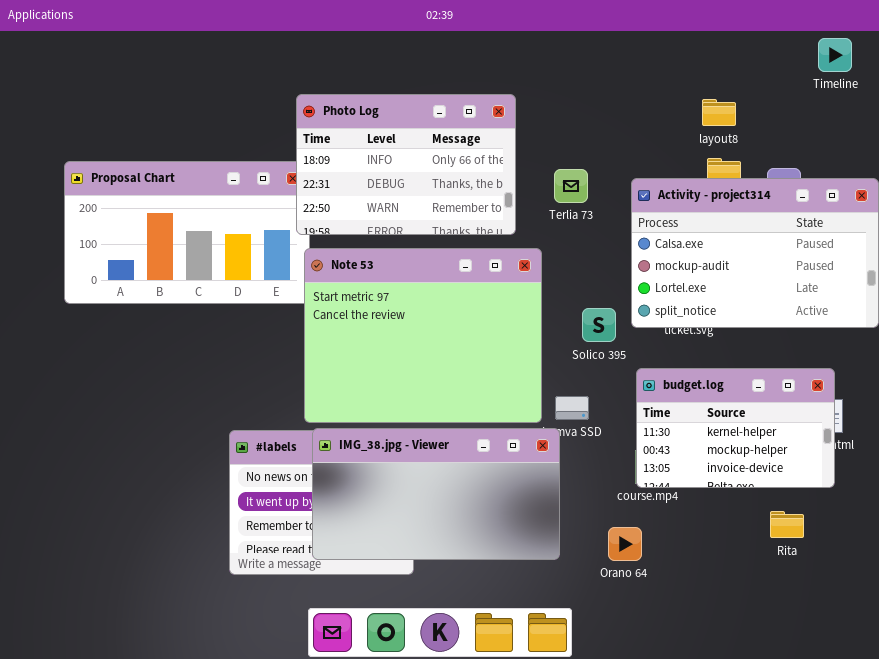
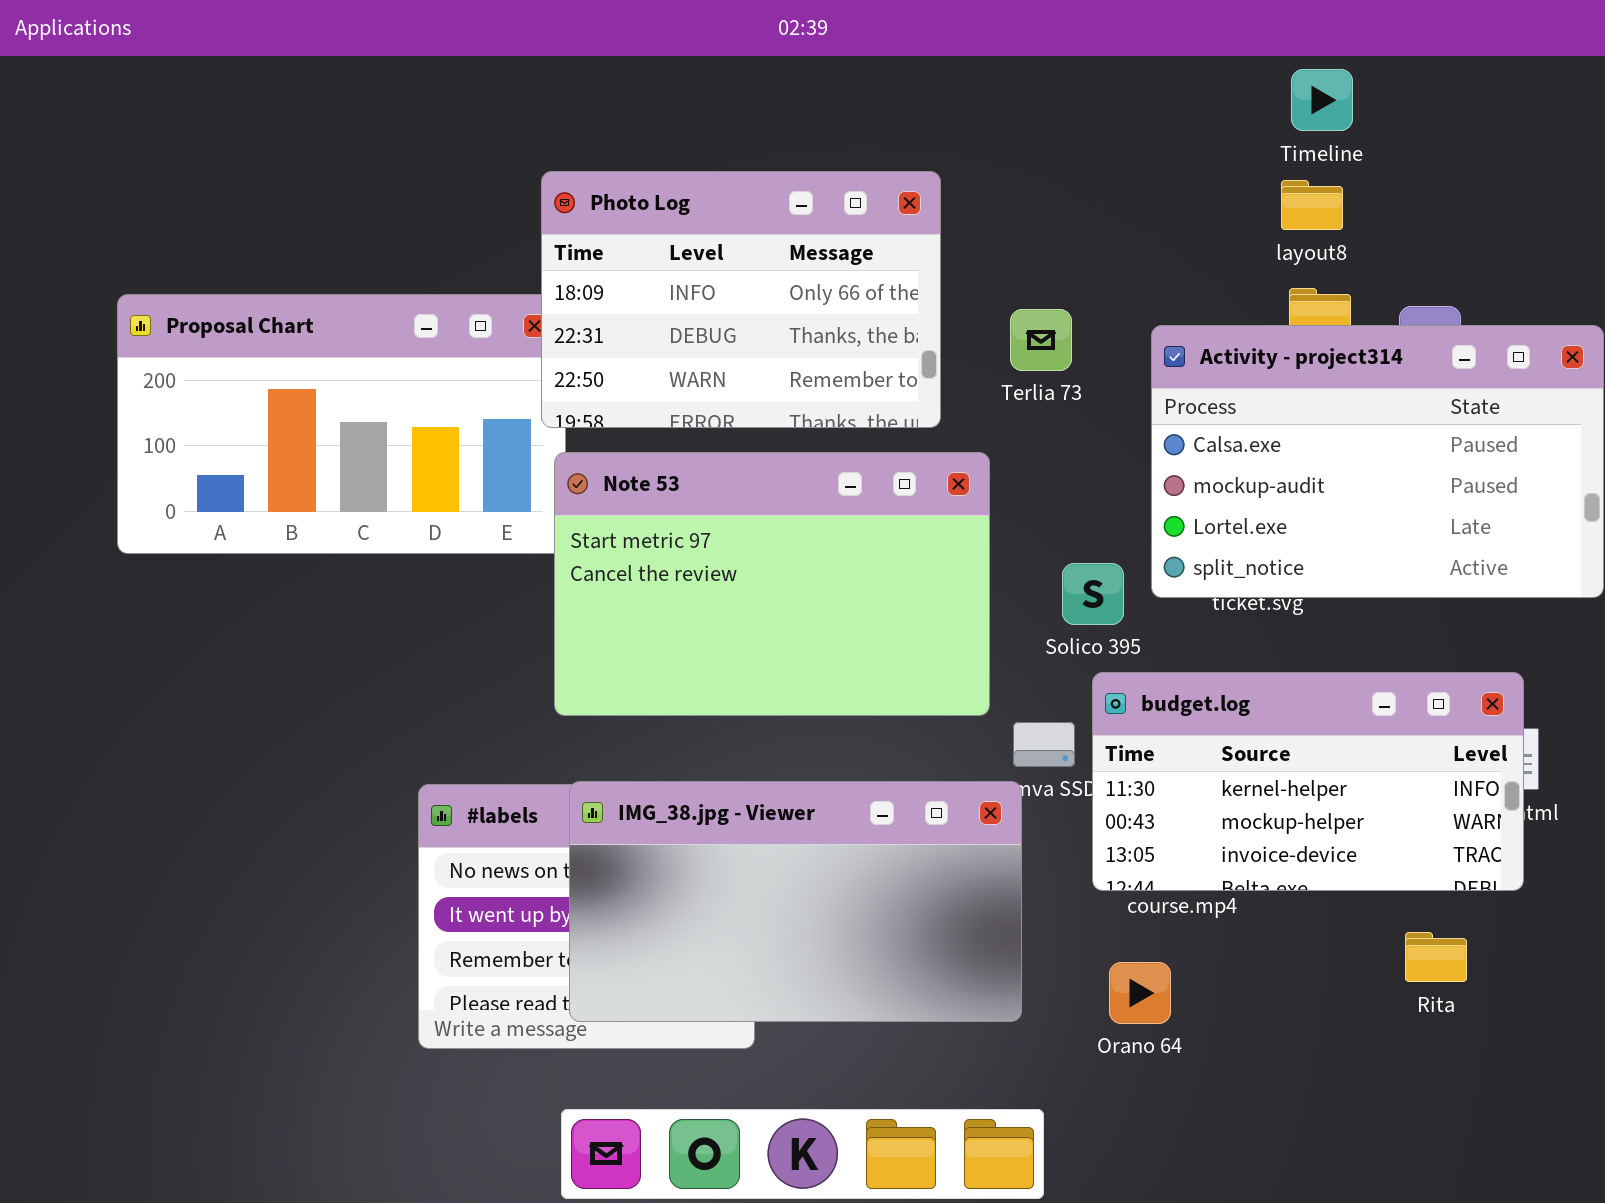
Timeline: [818,38,852,72] -> [1291,69,1353,131], moved
Note 53: [304,248,542,423] -> [554,452,990,716], resized
budget.log: [636,368,835,488] -> [1092,672,1524,891], resized

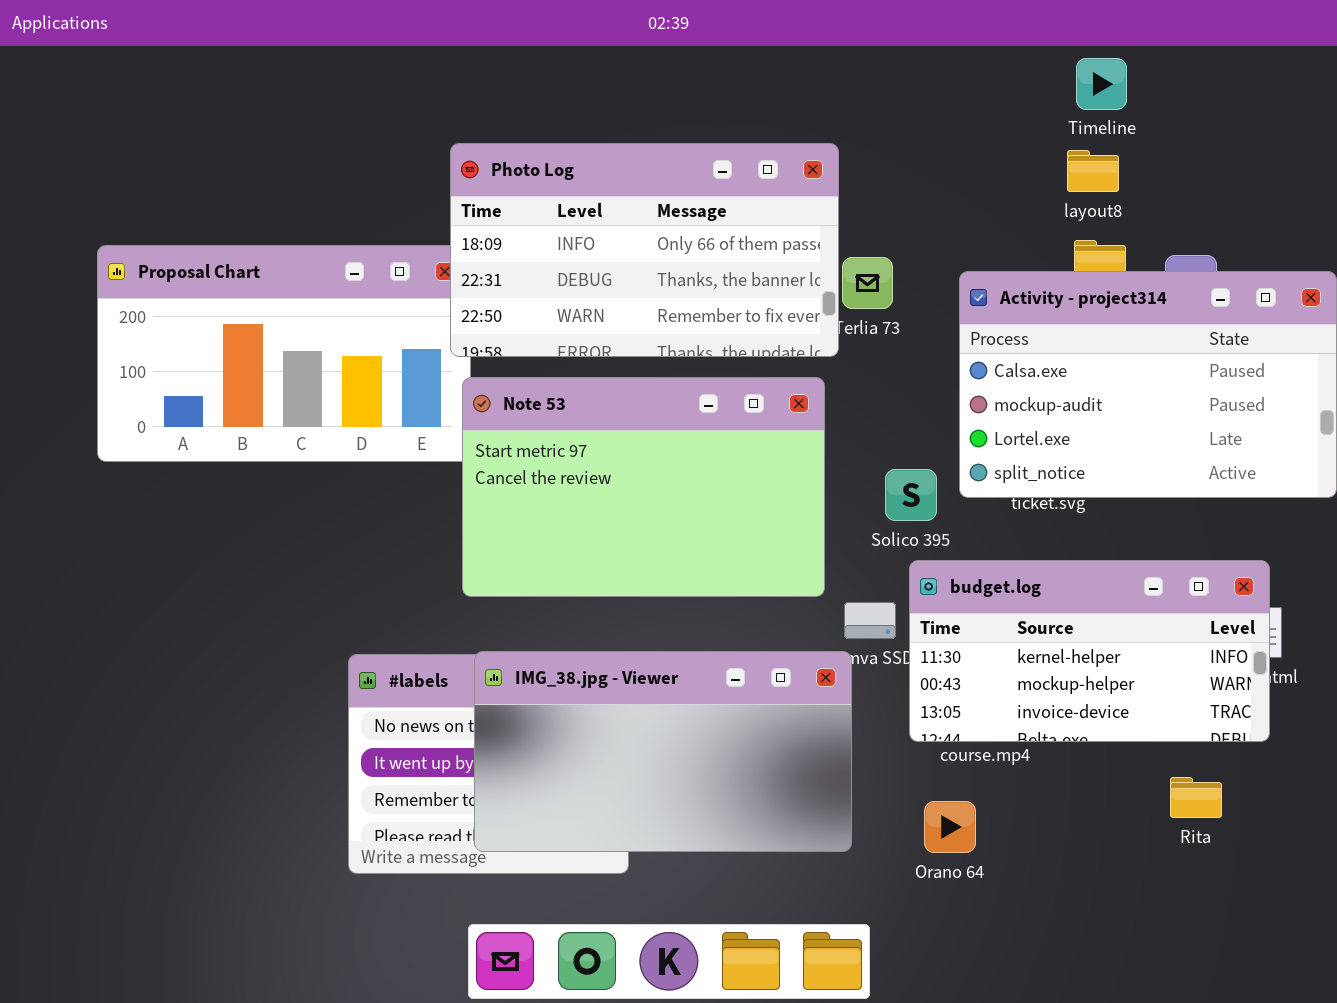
Photo Log: [541,171,941,428] -> [450,143,839,357], resized

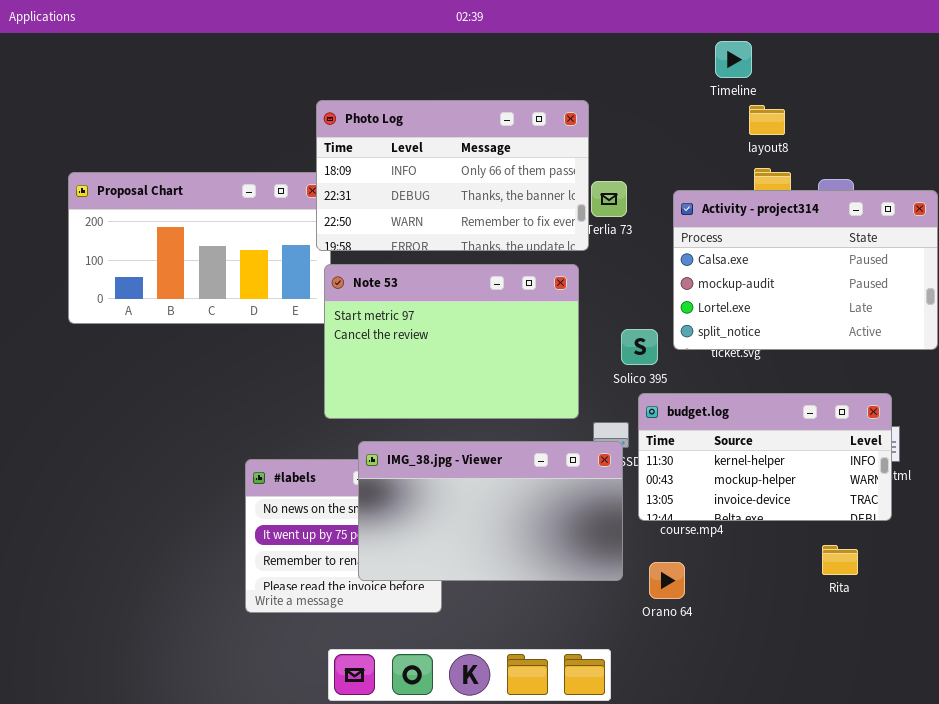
Timeline: [1076,58,1127,110] -> [715,41,752,78], moved
IMG_38.jpg - Viewer: [474,651,852,852] -> [358,441,623,581], moved

